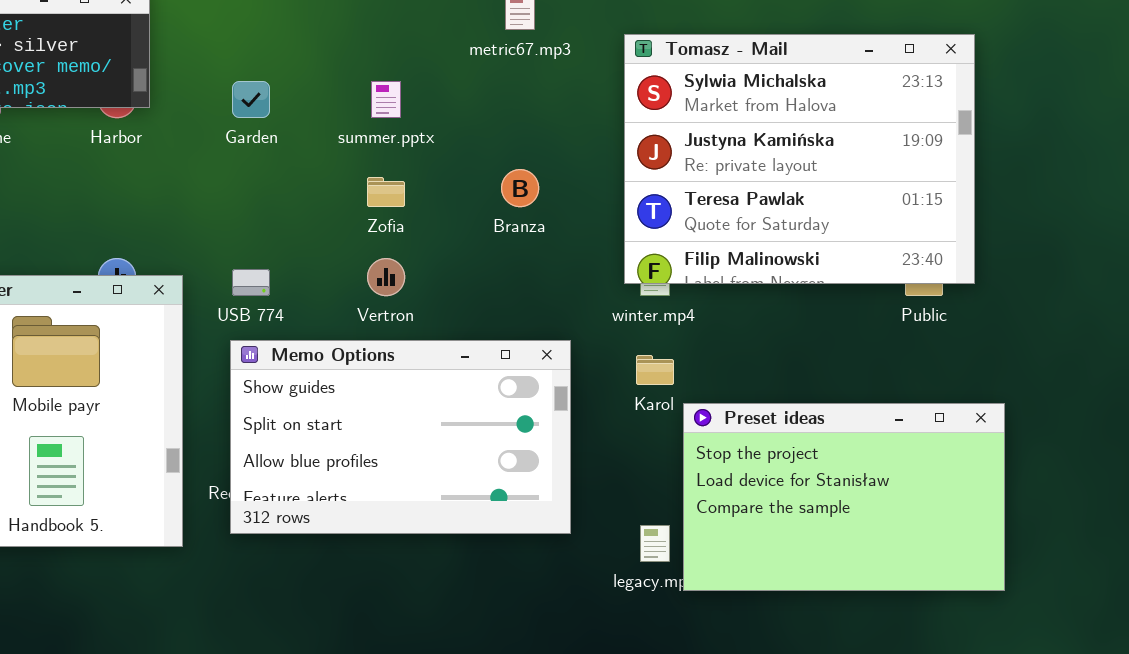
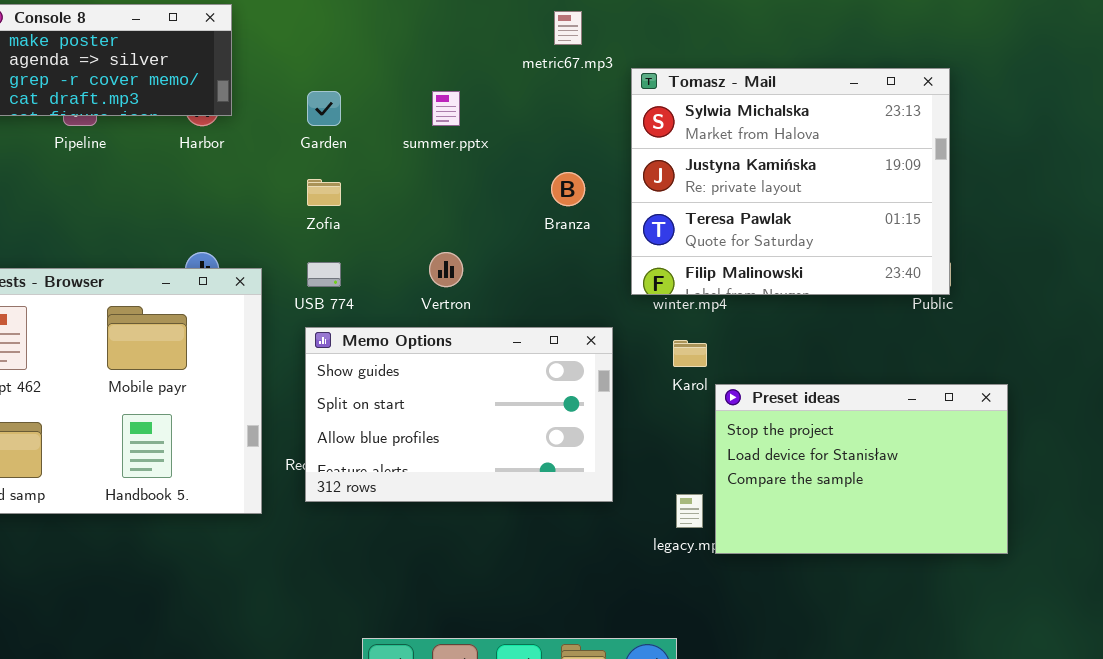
Tomasz - Mail: [624,34,975,284] -> [631,68,950,295], moved
Zofia: [367,177,405,207] -> [307,179,341,206], moved

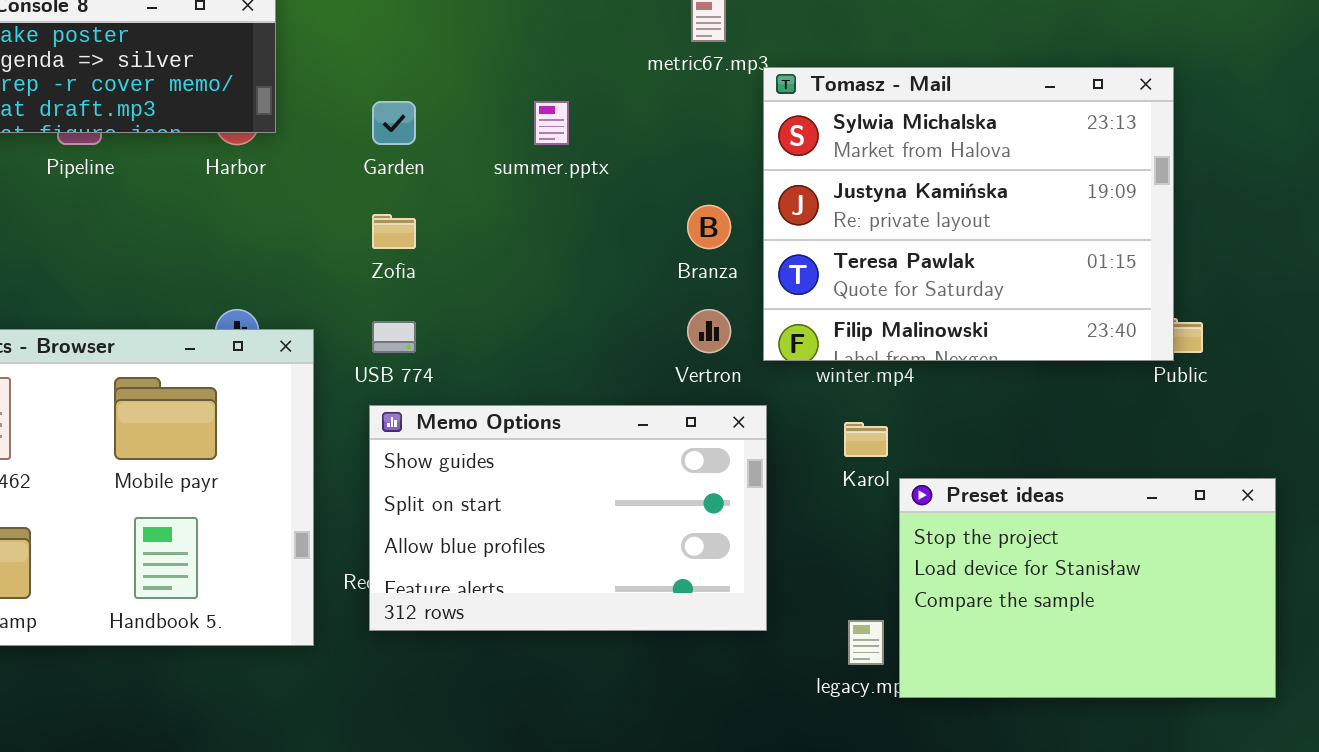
Tomasz - Mail: [631,68,950,295] -> [763,67,1174,361], moved
Vertron: [429,252,463,287] -> [687,309,731,353], moved

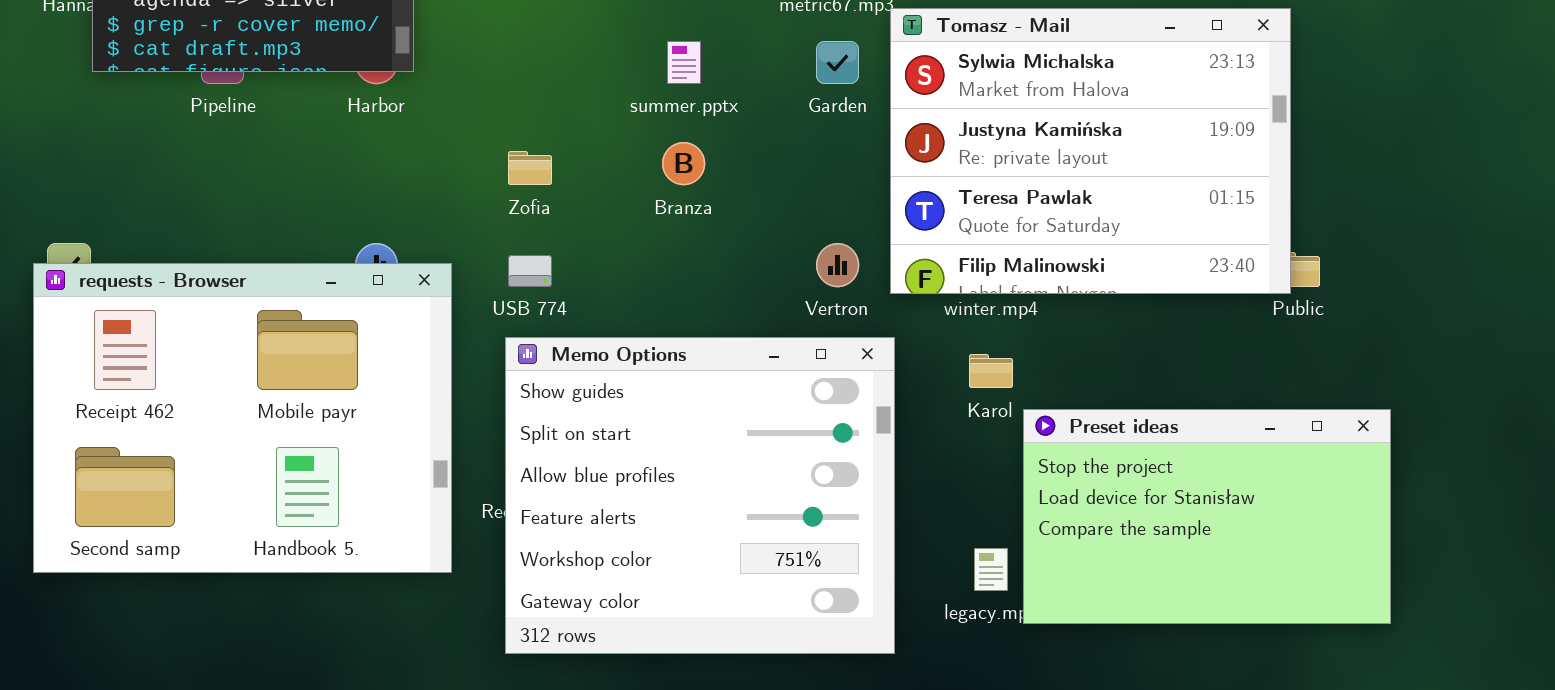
Garden: [372,101,416,145] -> [816,41,859,84], moved
Branza: [687,205,731,249] -> [662,142,705,185], moved
Memo Options: [369,405,767,631] -> [505,337,895,654], resized

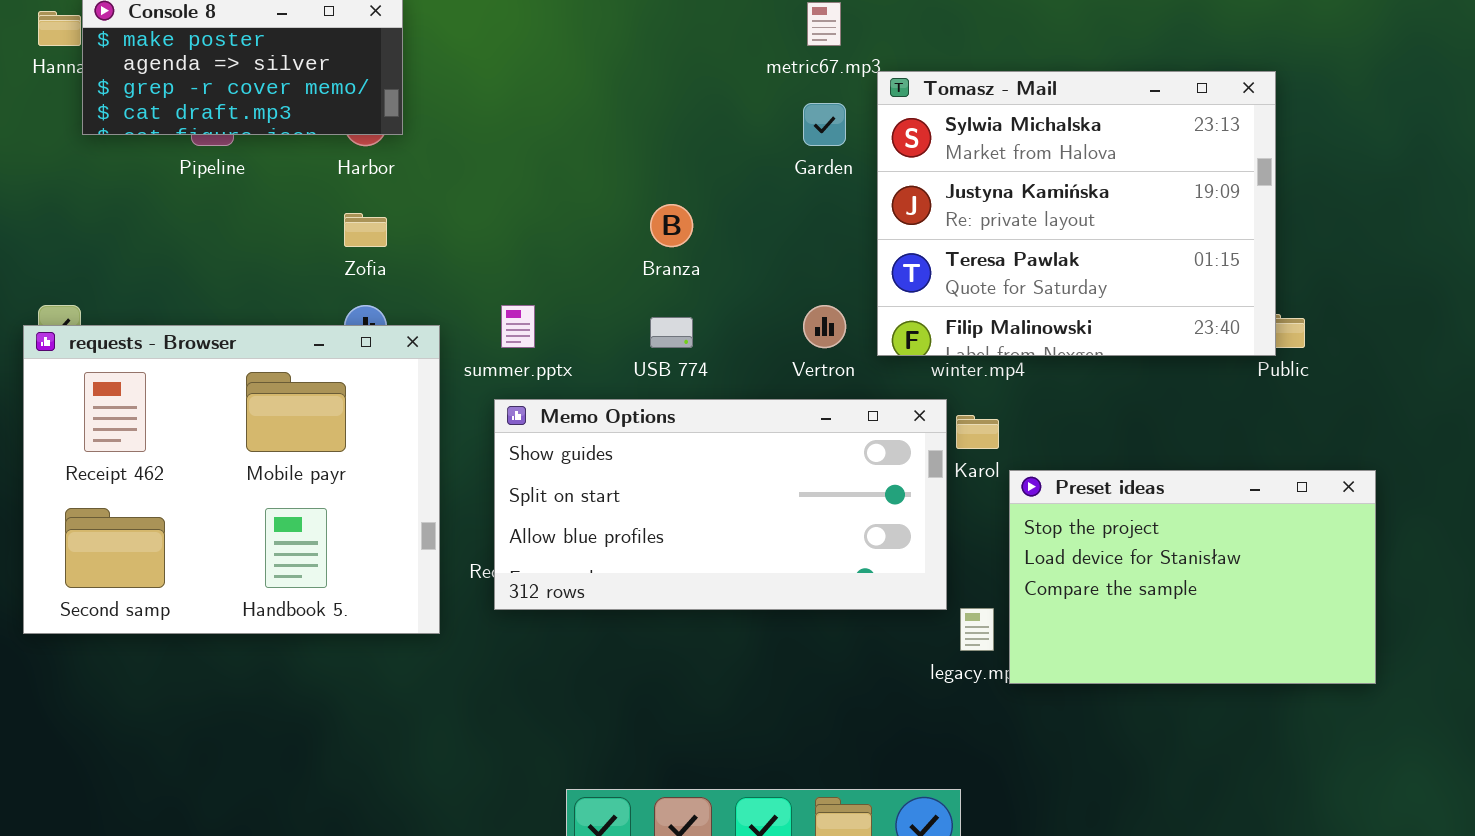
summer.pptx: [667,41,701,84] -> [501,305,535,348], moved
Zofia: [508,151,552,185] -> [344,213,387,247], moved
USB 774: [508,255,552,287] -> [650,317,693,348], moved
Memo Options: [505,337,895,654] -> [494,399,947,610], resized

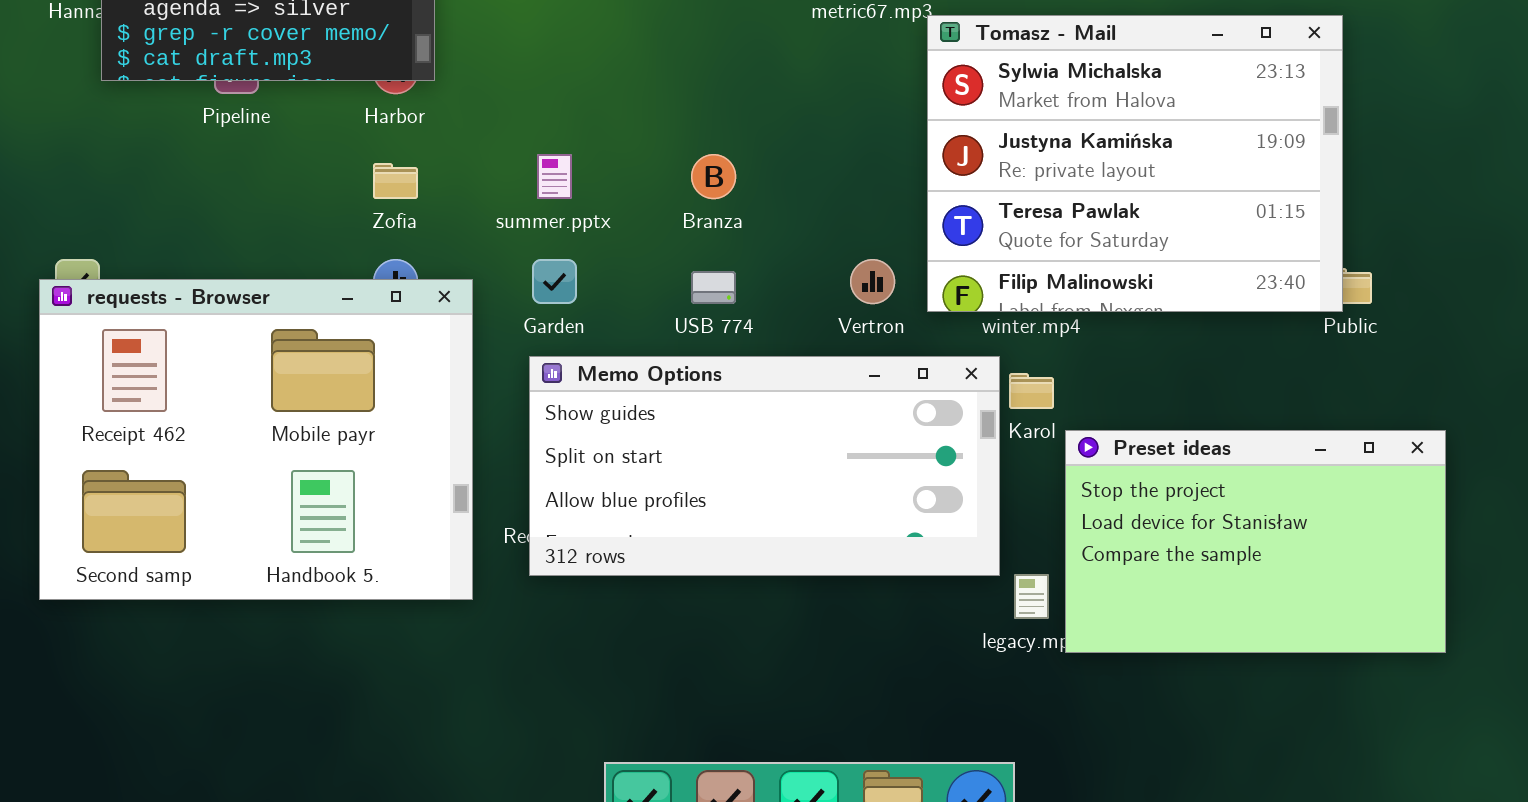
Garden: [803,103,846,146] -> [532,259,577,304], moved
summer.pptx: [501,305,535,348] -> [537,154,572,199], moved

